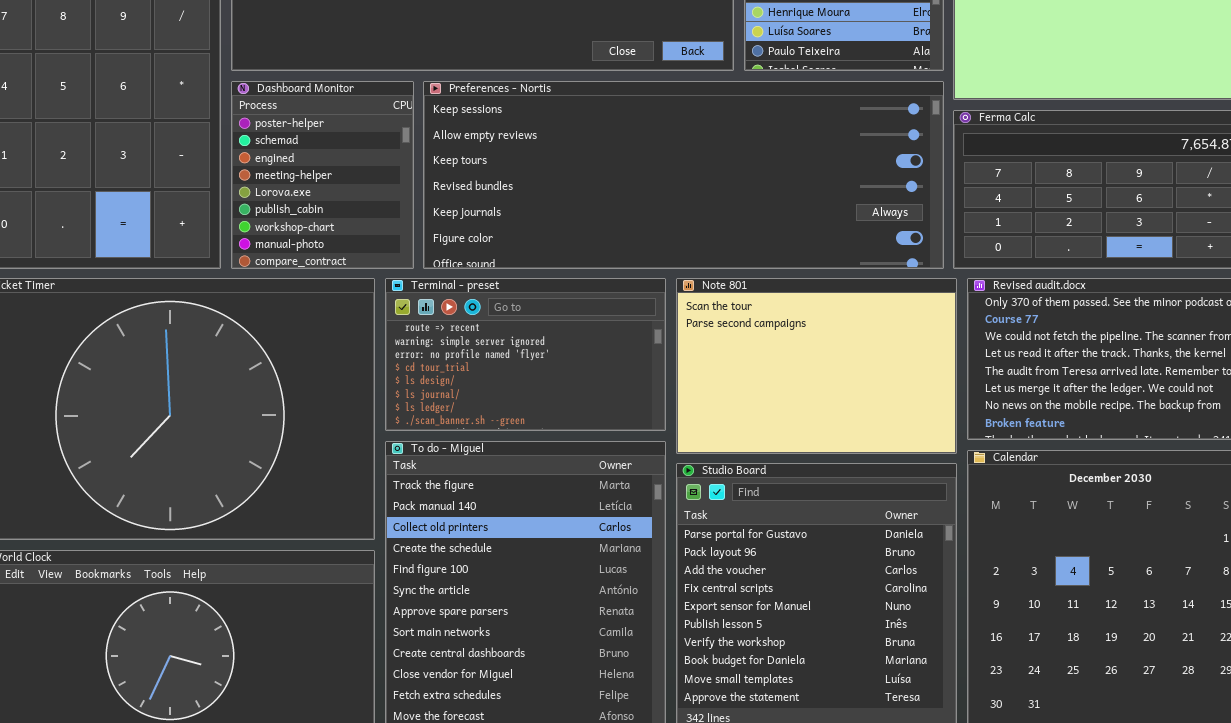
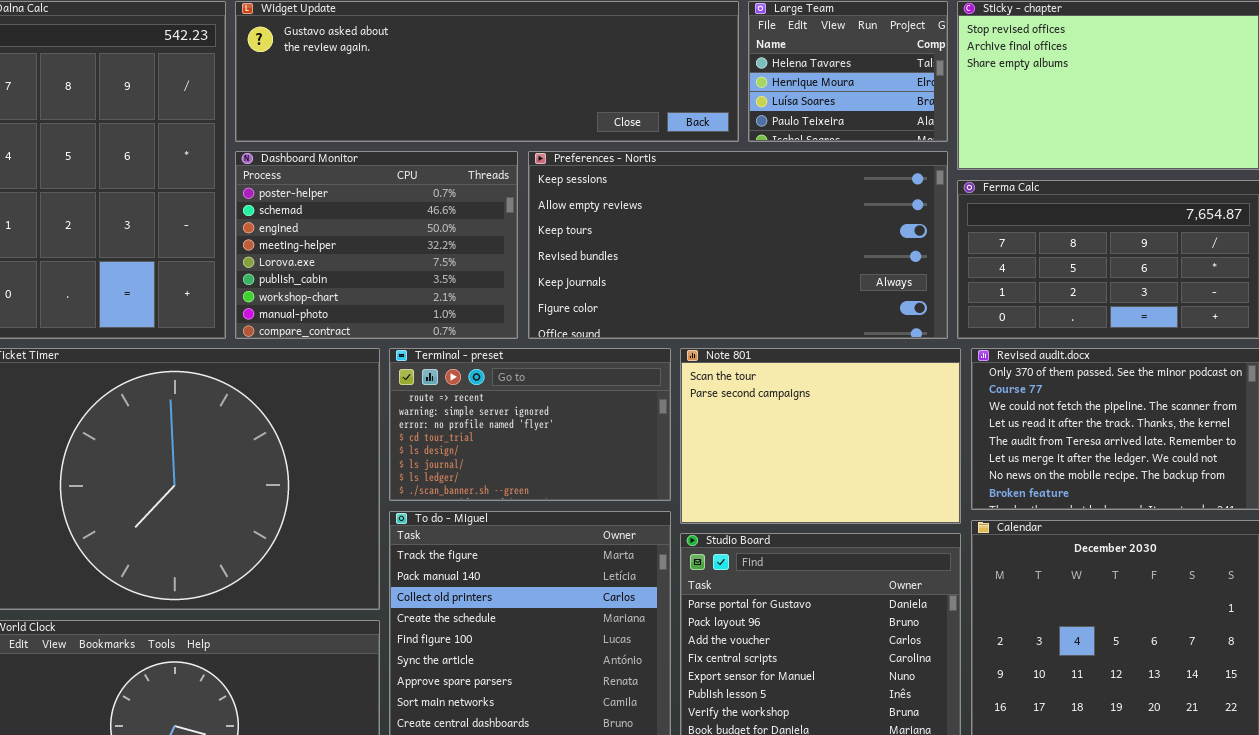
Dashboard Monitor: [231,81,414,269] -> [235,151,518,339], resized
Preferences - Nortis: [423,81,944,269] -> [528,151,948,339], resized

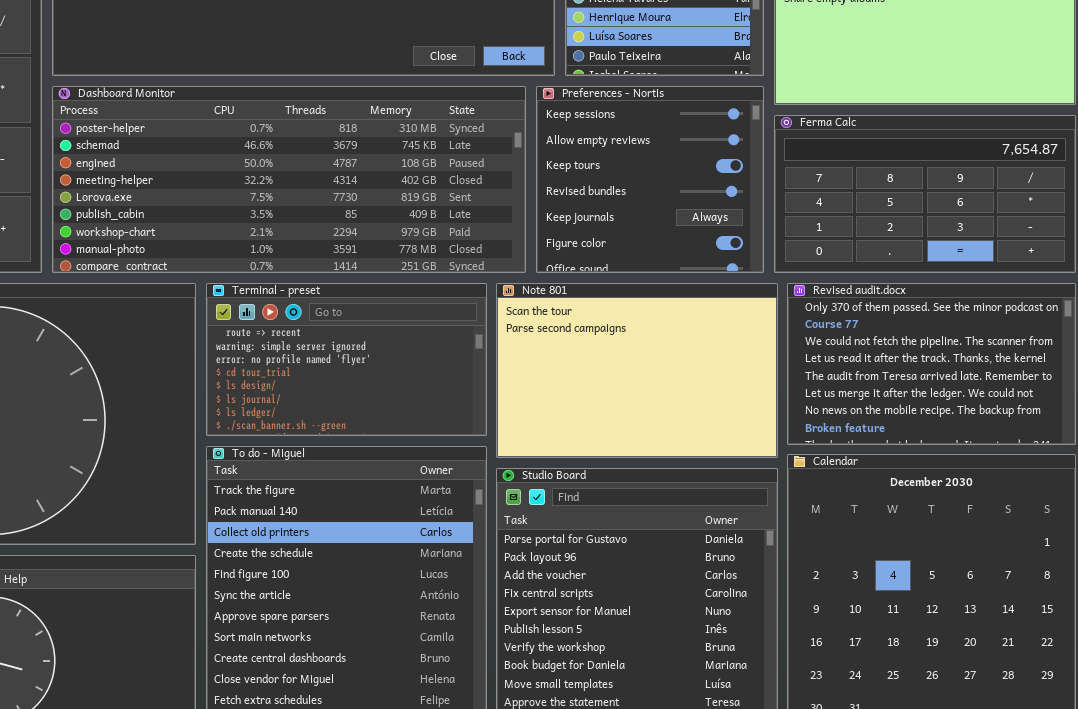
Dashboard Monitor: [235,151,518,339] -> [52,86,526,273], resized
Preferences - Nortis: [528,151,948,339] -> [536,86,764,273], resized

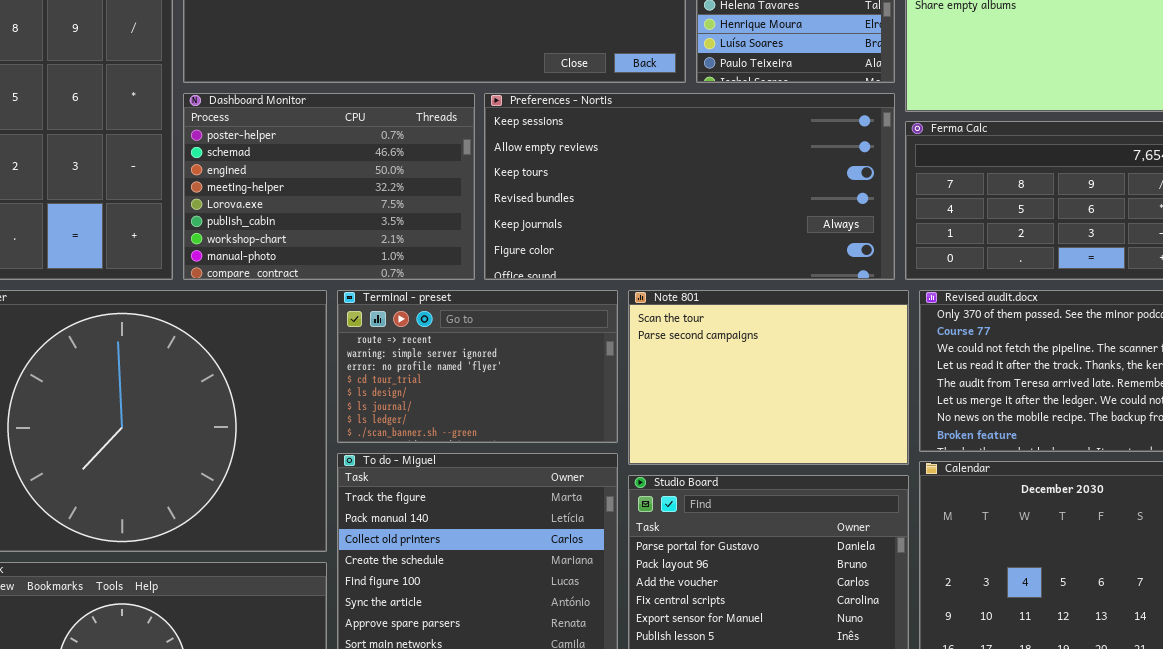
Dashboard Monitor: [52,86,526,273] -> [183,93,475,280], resized
Preferences - Nortis: [536,86,764,273] -> [484,93,895,280], resized

